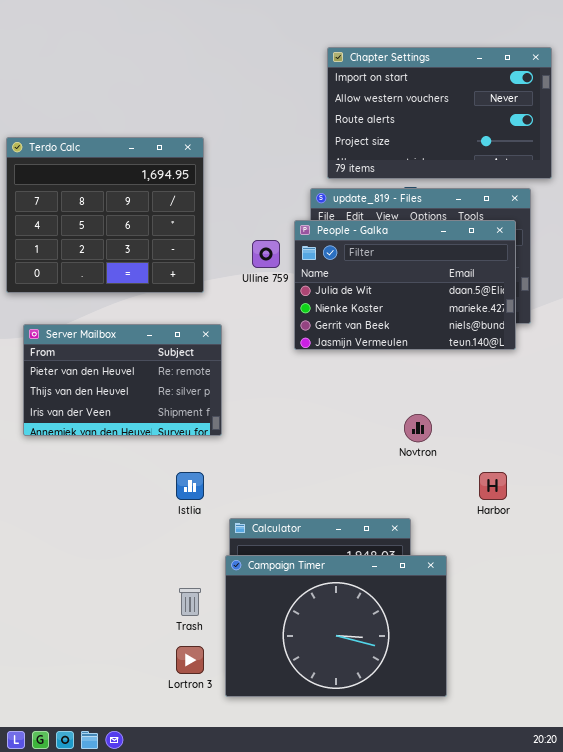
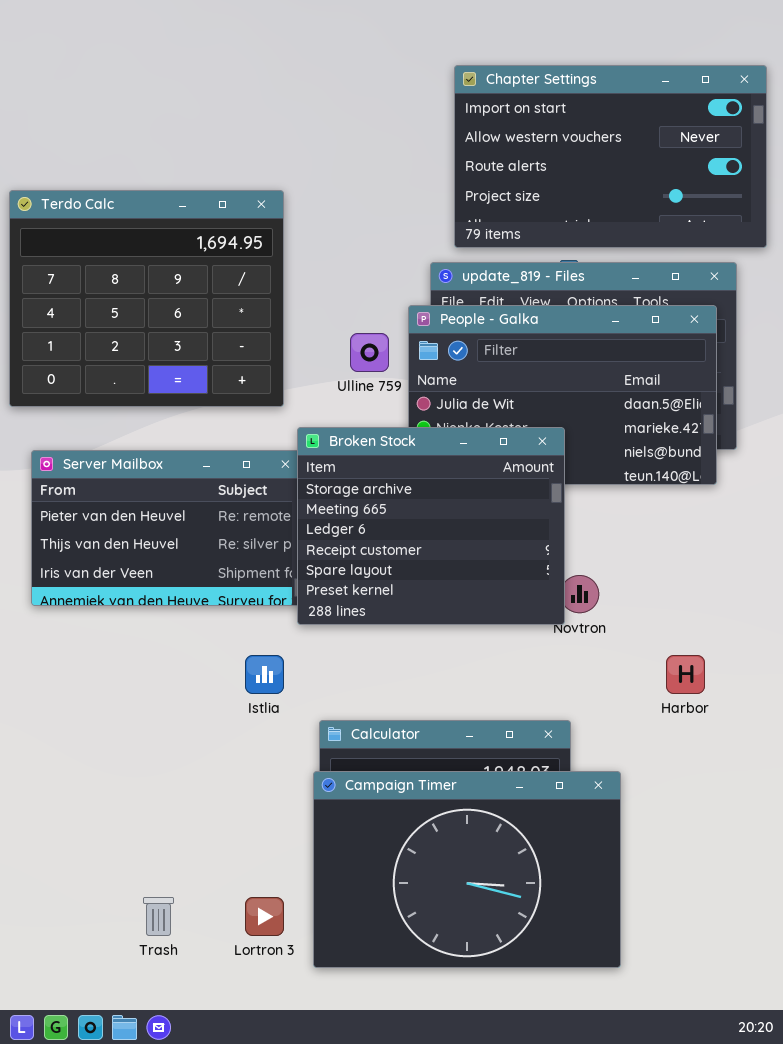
Broken Stock: none -> [297,427,565,625], opened
Trash: [179,588,201,616] -> [143,897,174,936], moved

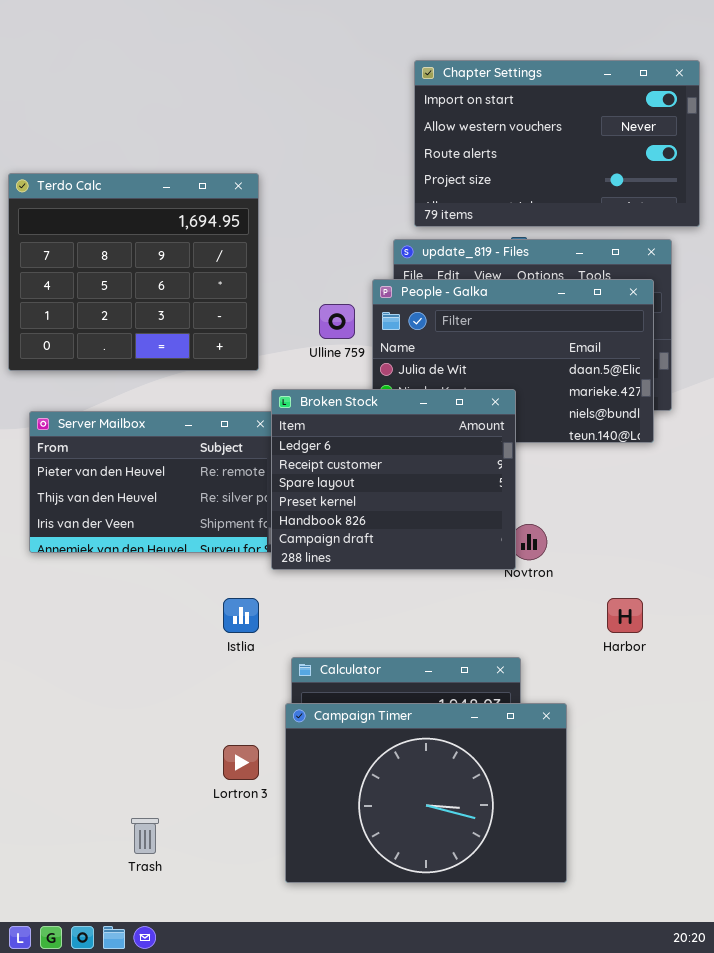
Broken Stock: [297,427,565,625] -> [271,389,516,570], scrolled down 2 rows
Lortron 3: [245,897,284,936] -> [223,745,259,780], moved

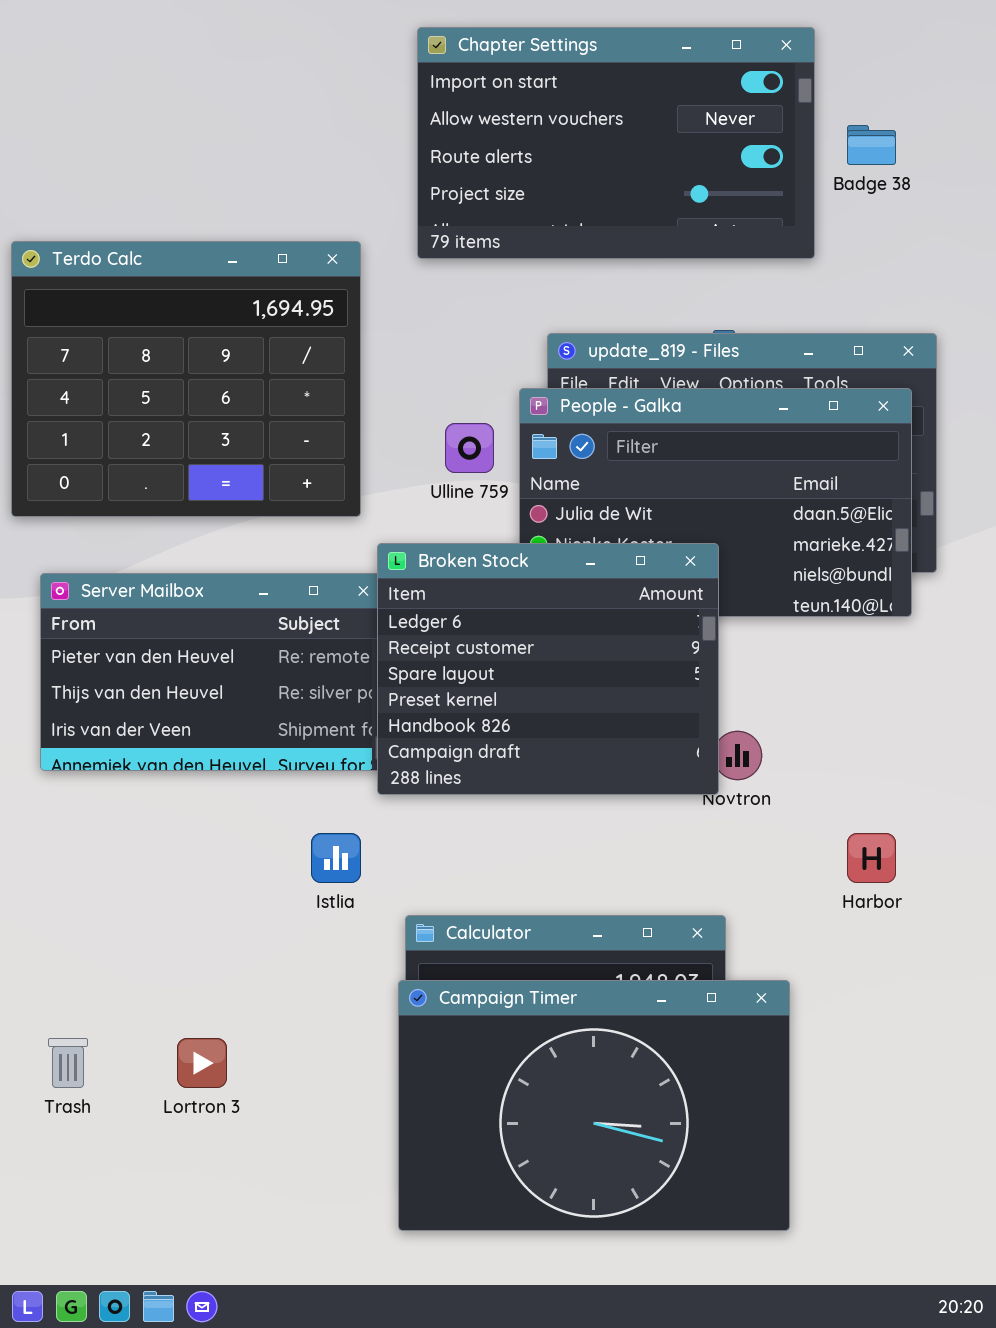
Chapter Settings: [414,60,700,227] -> [417,27,815,259], moved
Lortron 3: [223,745,259,780] -> [177,1038,227,1088], moved
Trash: [131,818,159,854] -> [48,1038,88,1088], moved

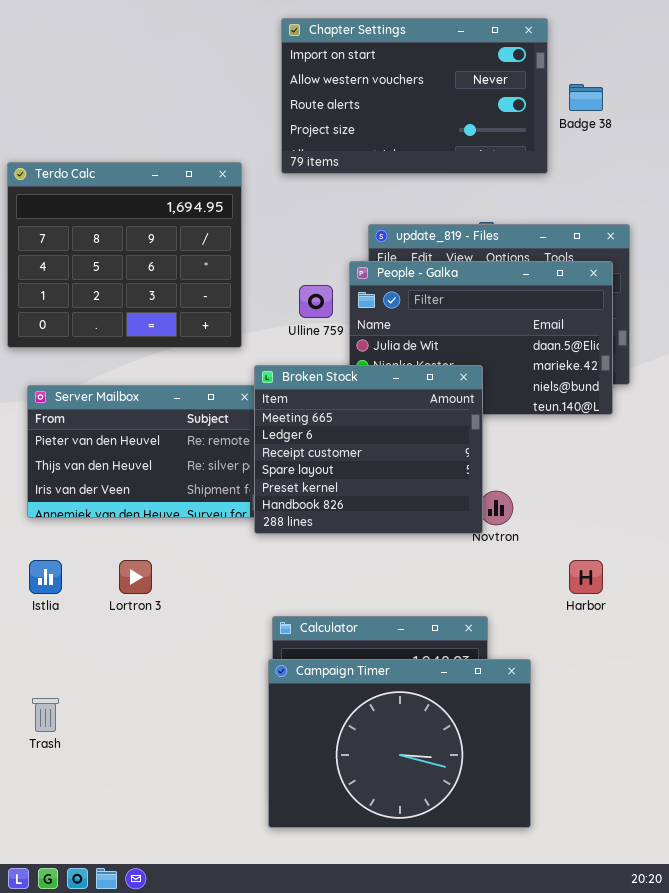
Broken Stock: [377,543,719,795] -> [254,365,483,534], scrolled up 1 row
Istlia: [311,833,361,883] -> [29,560,62,594], moved
Lortron 3: [177,1038,227,1088] -> [119,560,152,594], moved

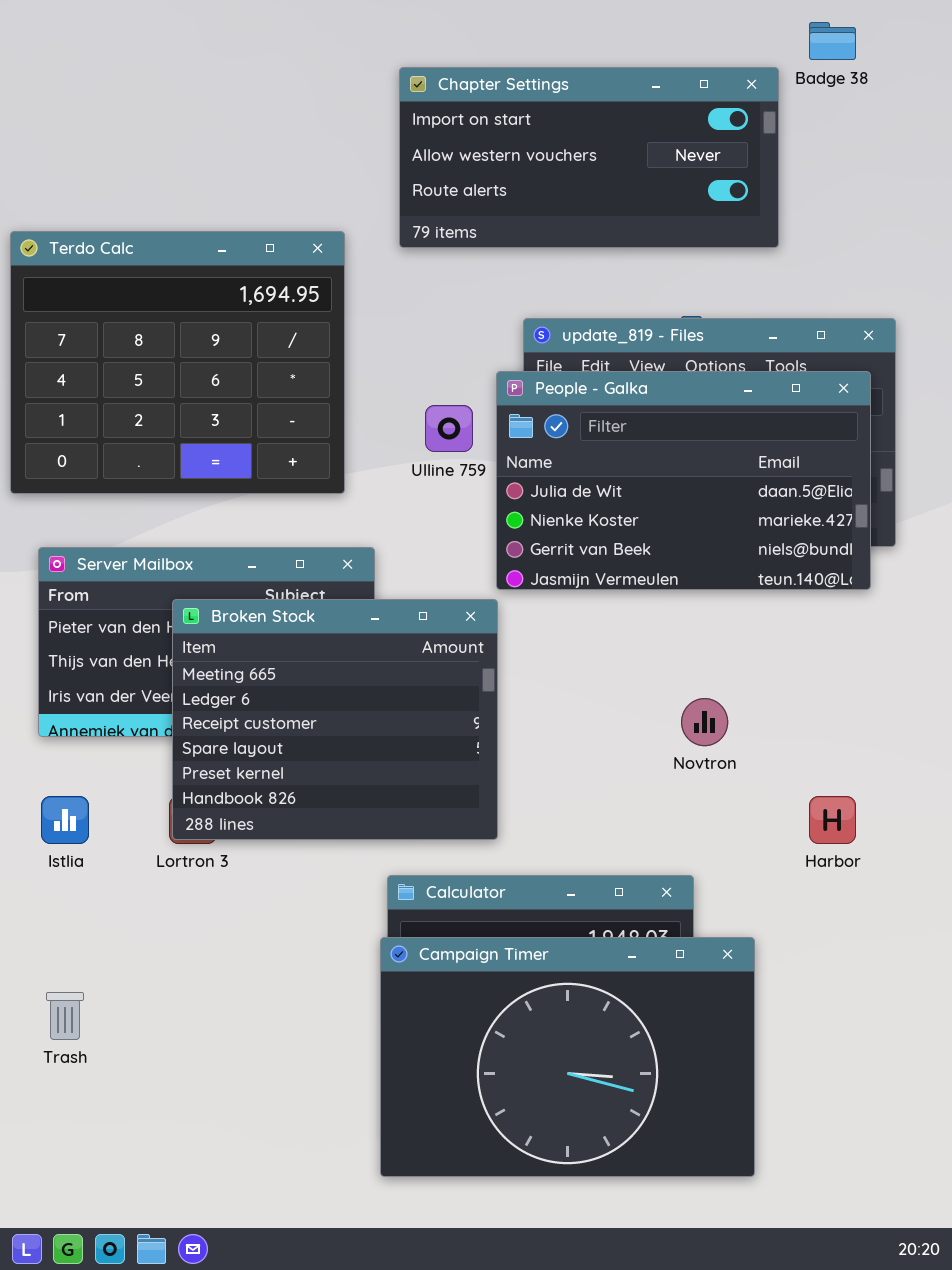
Chapter Settings: [281,18,548,174] -> [399,67,779,248], resized
Badge 38: [569,84,603,111] -> [809,22,856,60], moved
Broken Stock: [254,365,483,534] -> [172,599,498,840], moved

